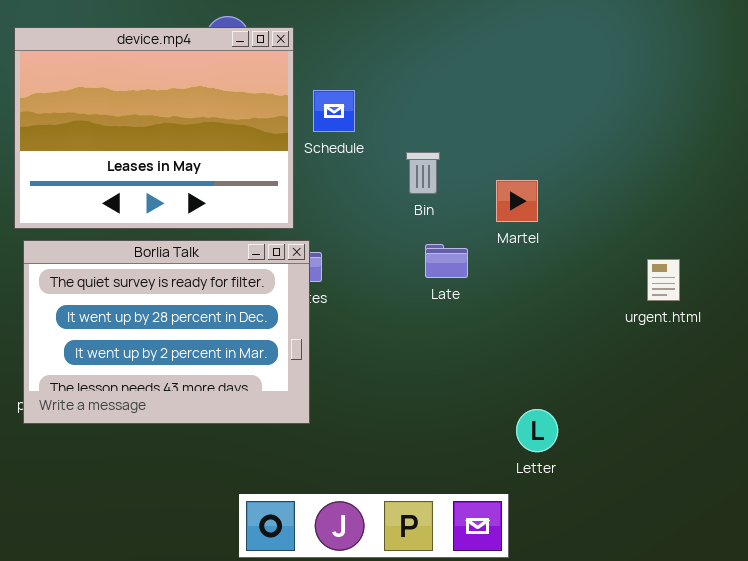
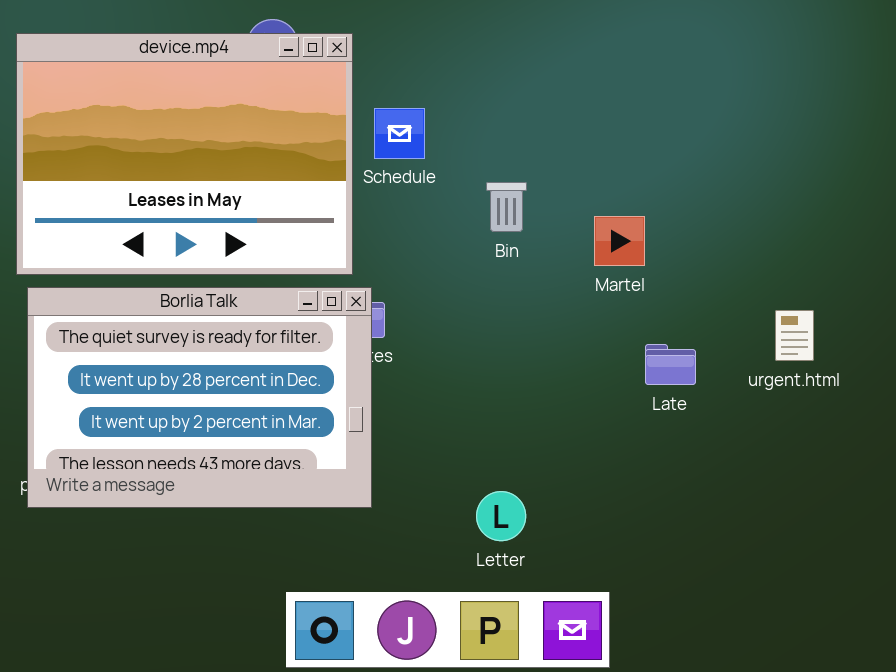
Late: [425,244,468,278] -> [645,344,696,385], moved
Letter: [516,409,558,452] -> [476,491,526,541], moved

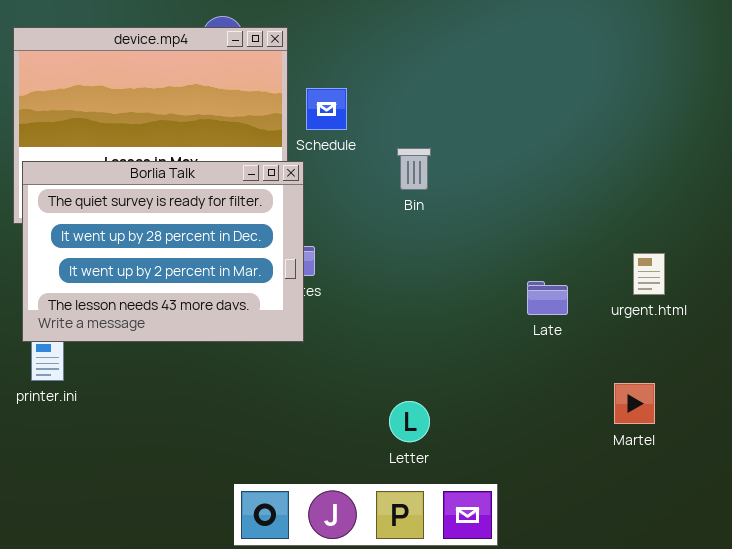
Martel: [594,216,645,266] -> [614,383,655,424], moved
Borlia Talk: [27,287,372,508] -> [22,161,304,342], moved

